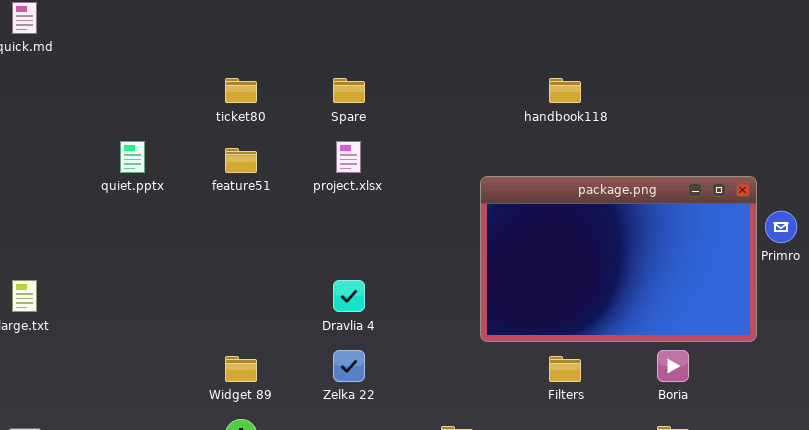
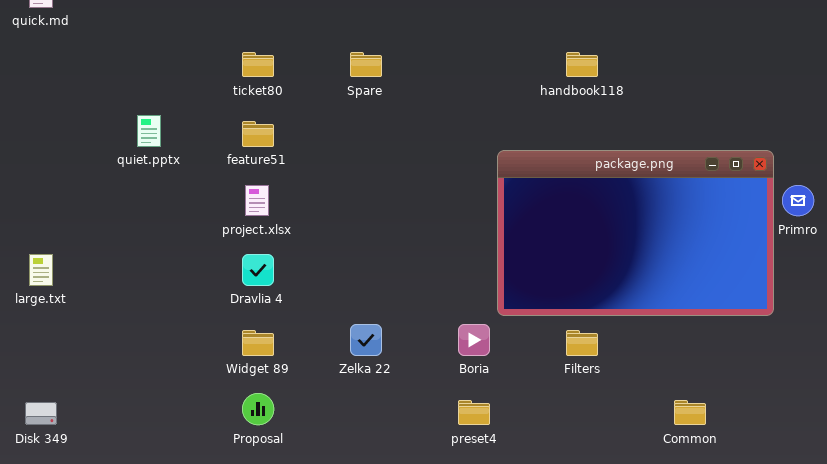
project.xlsx: [336,141,361,173] -> [245,185,269,216], moved
Dravlia 4: [333,280,365,312] -> [242,254,274,286], moved
Boria: [657,350,689,382] -> [458,324,490,356], moved

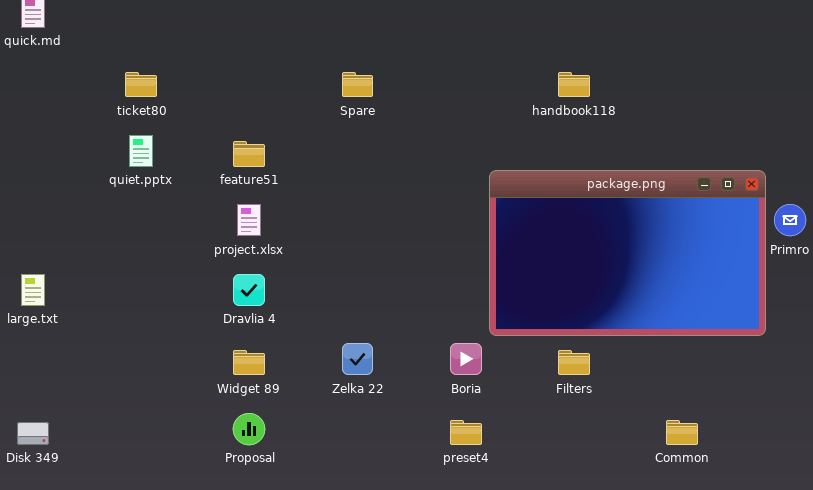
ticket80: [242,52,274,77] -> [125,72,157,97], moved

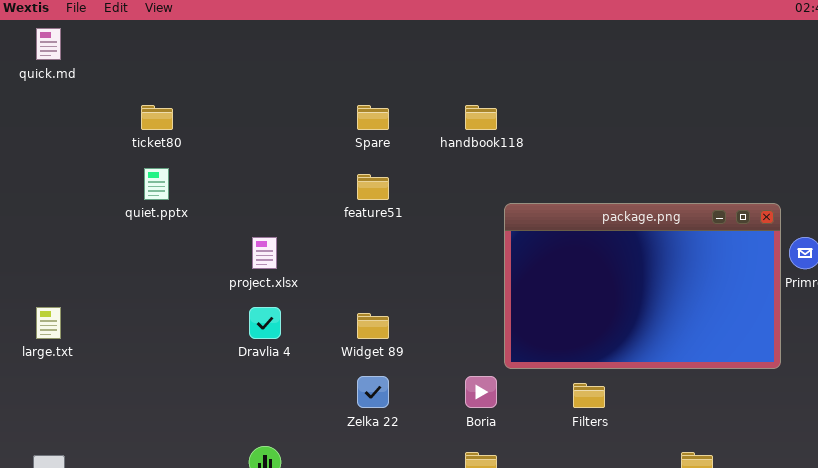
handbook118: [558,72,590,97] -> [465,105,497,130], moved
feature51: [233,141,265,167] -> [357,174,389,200], moved
Widget 89: [233,350,265,375] -> [357,313,389,339], moved

